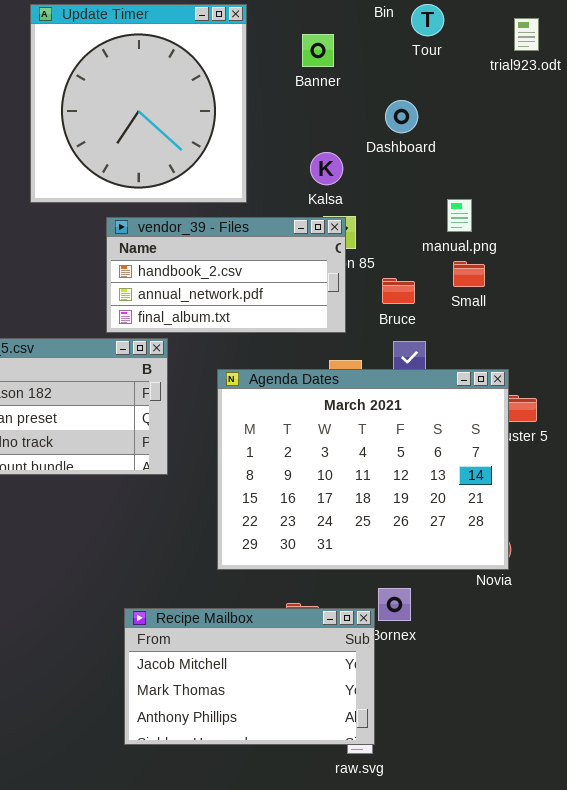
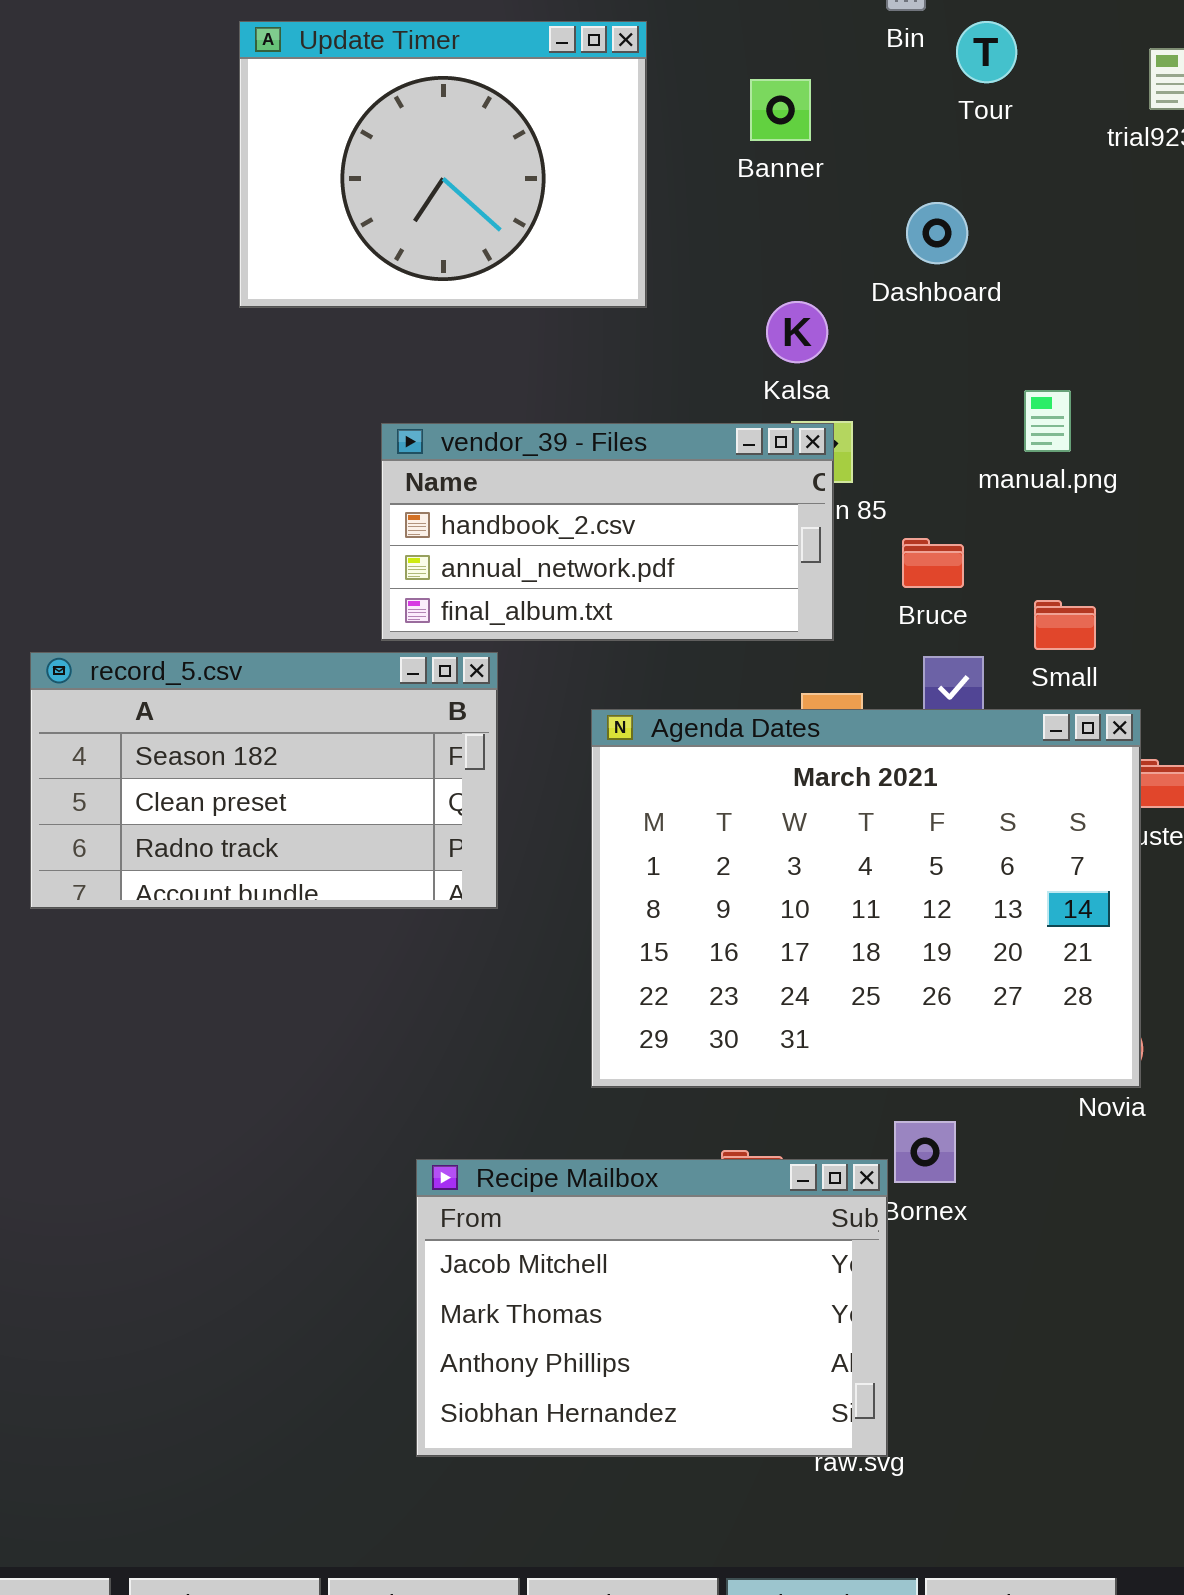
Update Timer: [30,4,247,203] -> [239,21,647,308], resized
Small: [453,261,485,287] -> [1034,600,1096,650], moved
Recipe Mailbox: [124,608,375,745] -> [416,1159,888,1457], resized

